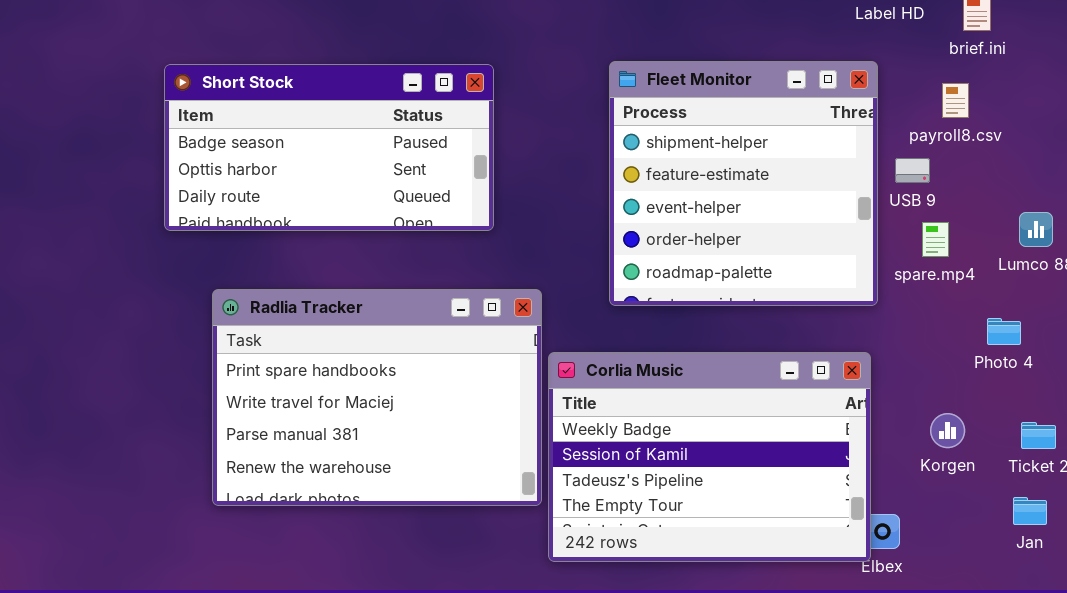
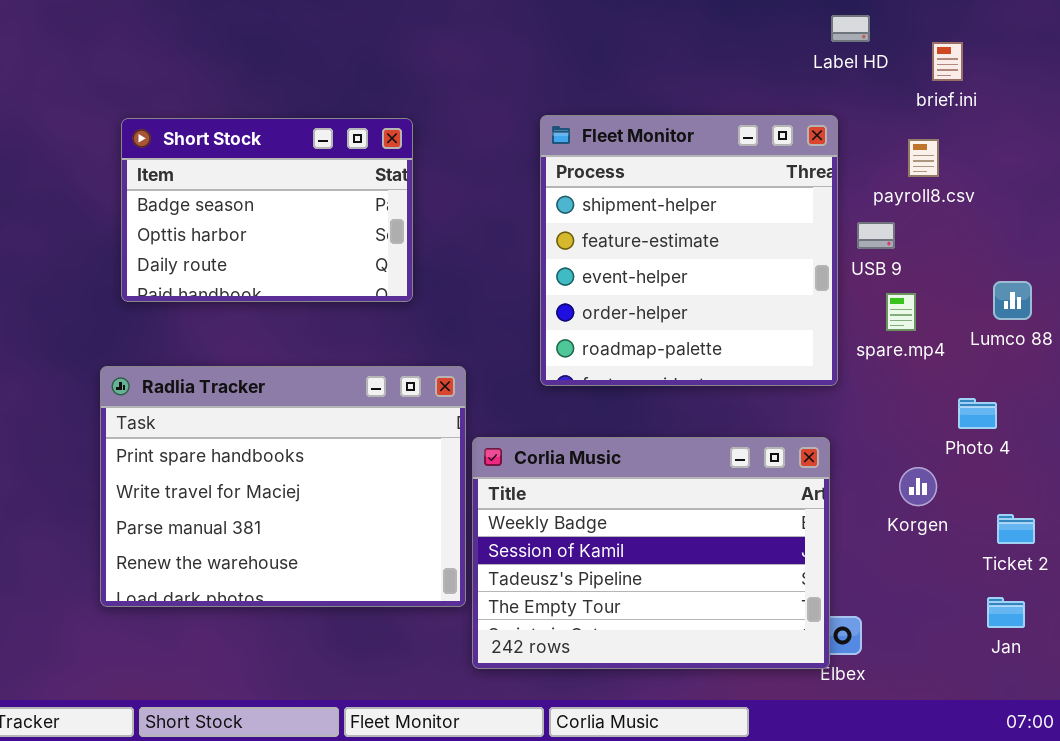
Short Stock: [164,64,494,231] -> [121,118,413,302], resized
Korgen: [930,413,965,448] -> [899,467,937,506], moved

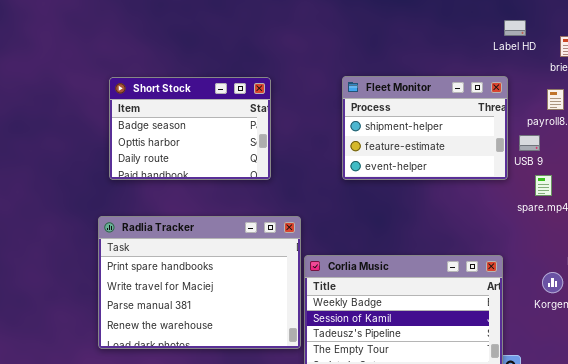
Fleet Monitor: [540,115,838,386] -> [342,76,508,180], resized

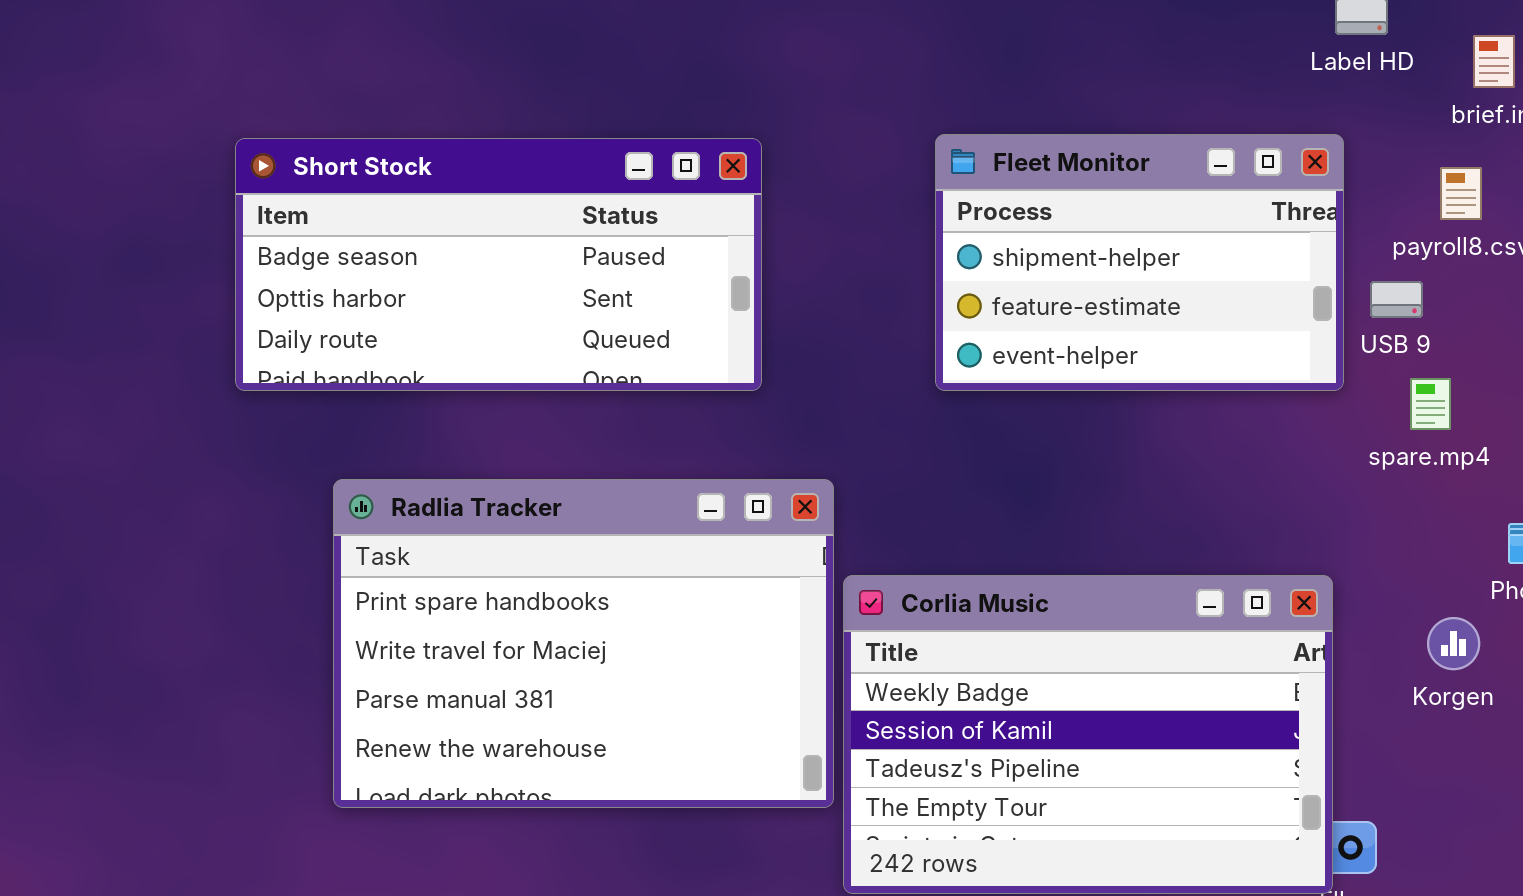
Short Stock: [109,77,271,180] -> [235,138,762,391], resized

